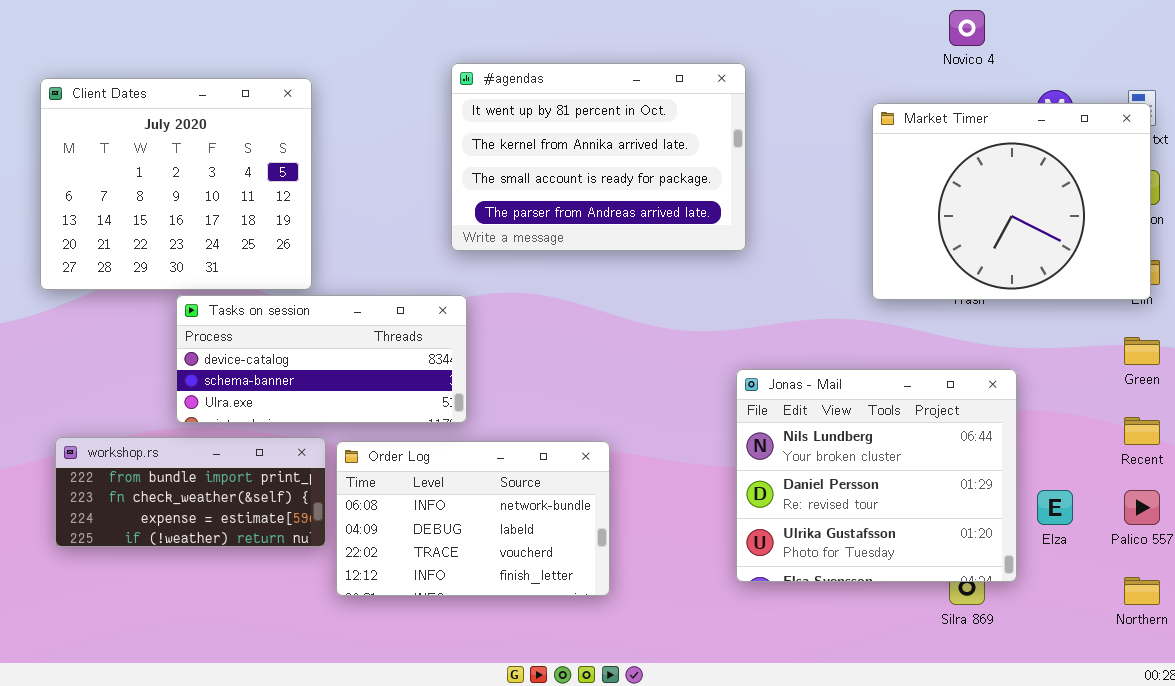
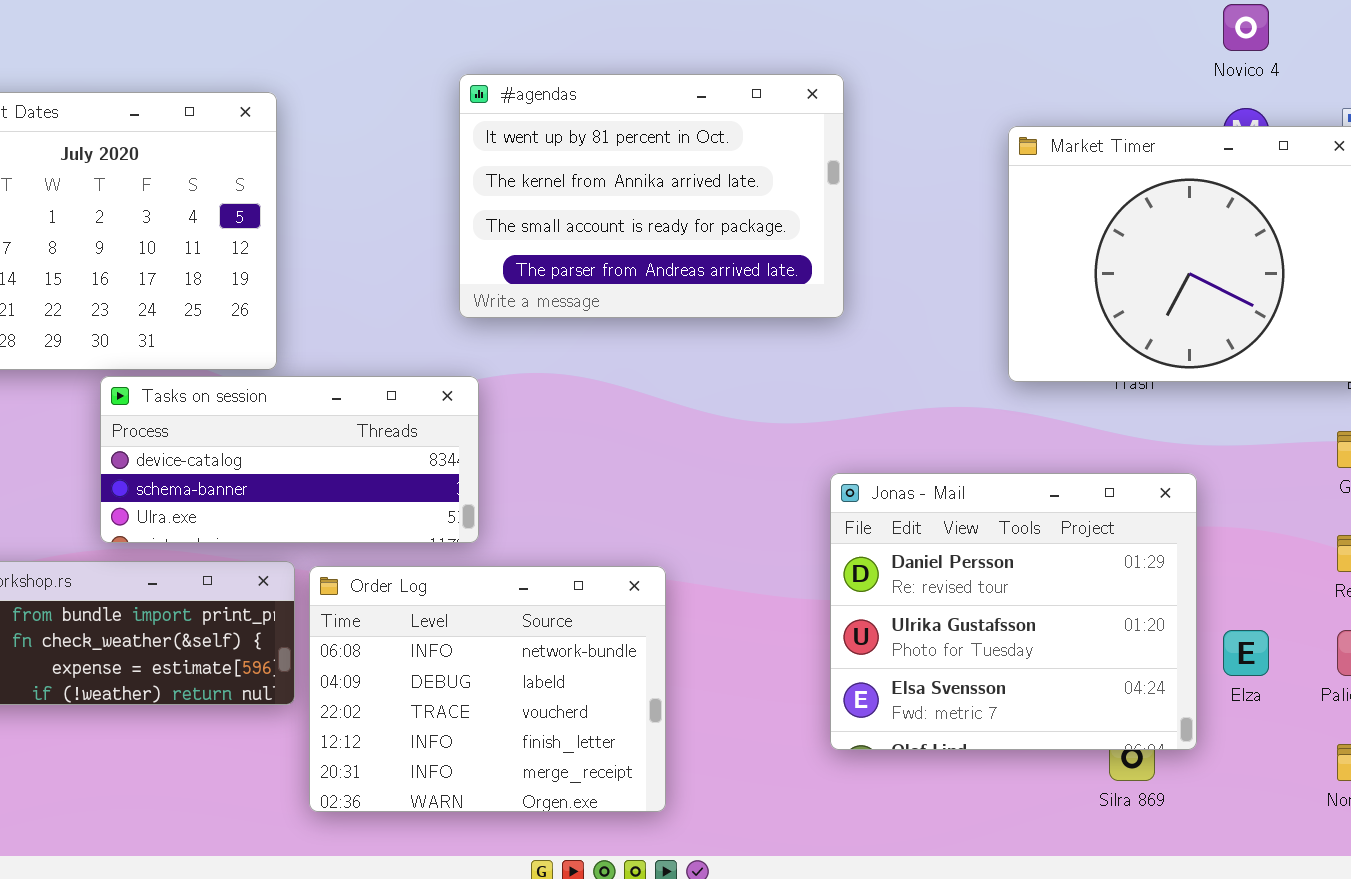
Novico 4: [949,10,985,46] -> [1223,4,1269,51], moved
Jonas - Mail: [736,369,1017,582] -> [830,473,1197,750], scrolled down 1 row
Order Log: [336,441,610,596] -> [309,566,666,812], resized

